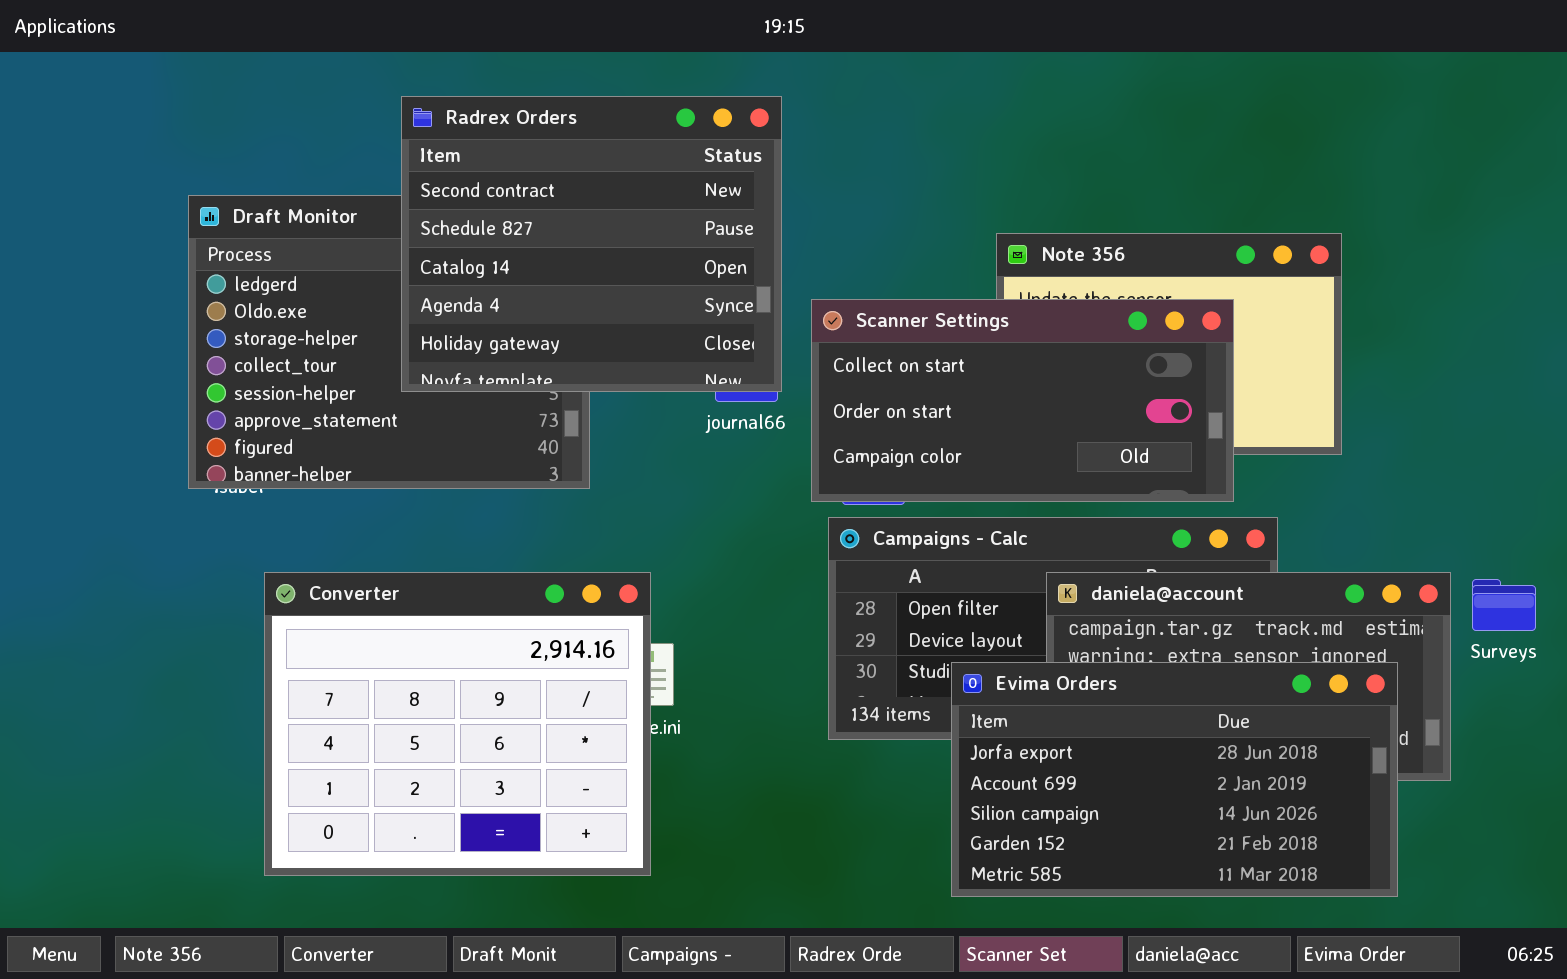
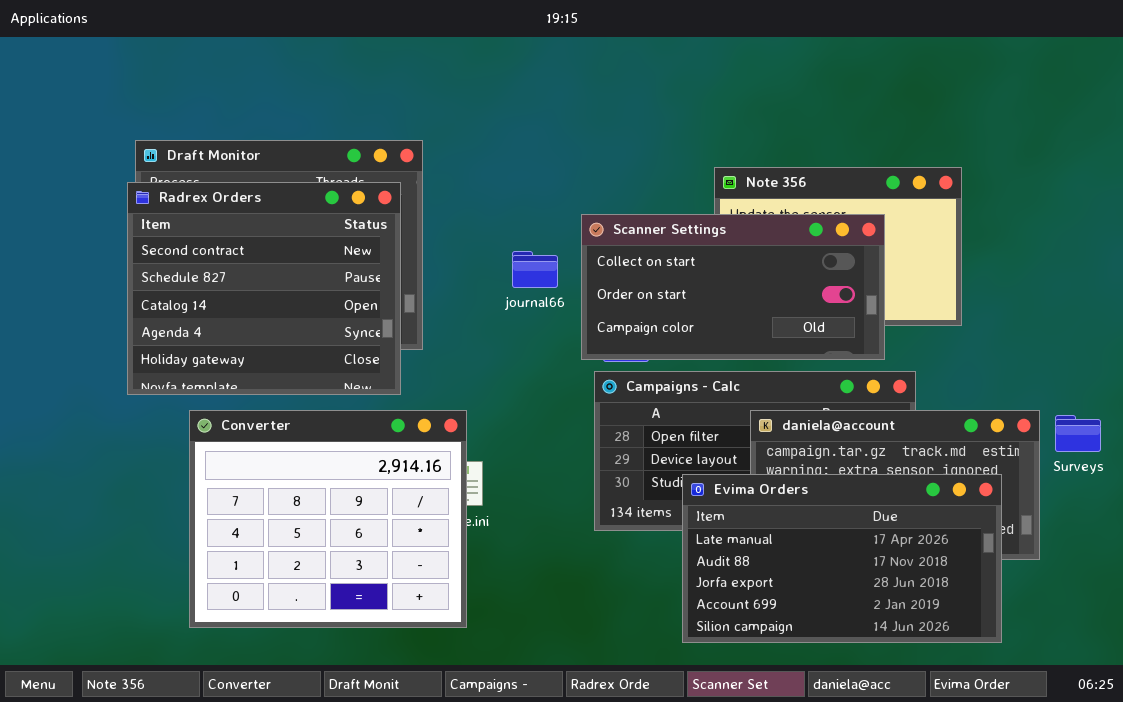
Radrex Orders: [401,96,782,392] -> [127,182,401,395], moved
Evima Orders: [951,662,1398,897] -> [682,474,1002,643], scrolled up 2 rows

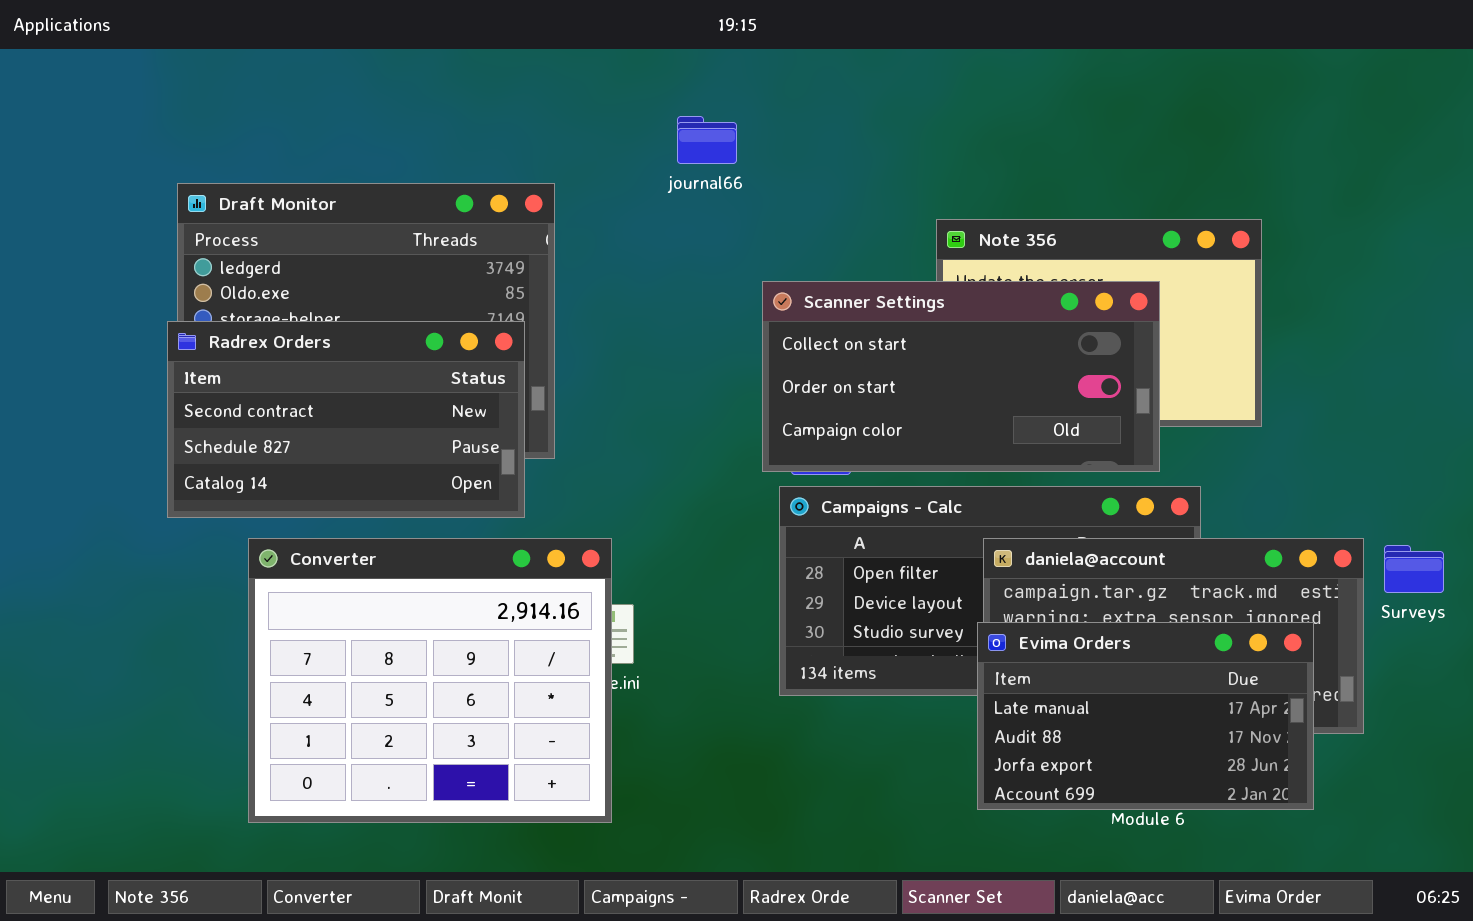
Radrex Orders: [127,182,401,395] -> [167,321,525,518], resized
journal66: [512,251,558,288] -> [677,116,737,164], moved
Evima Orders: [682,474,1002,643] -> [977,622,1314,810], resized

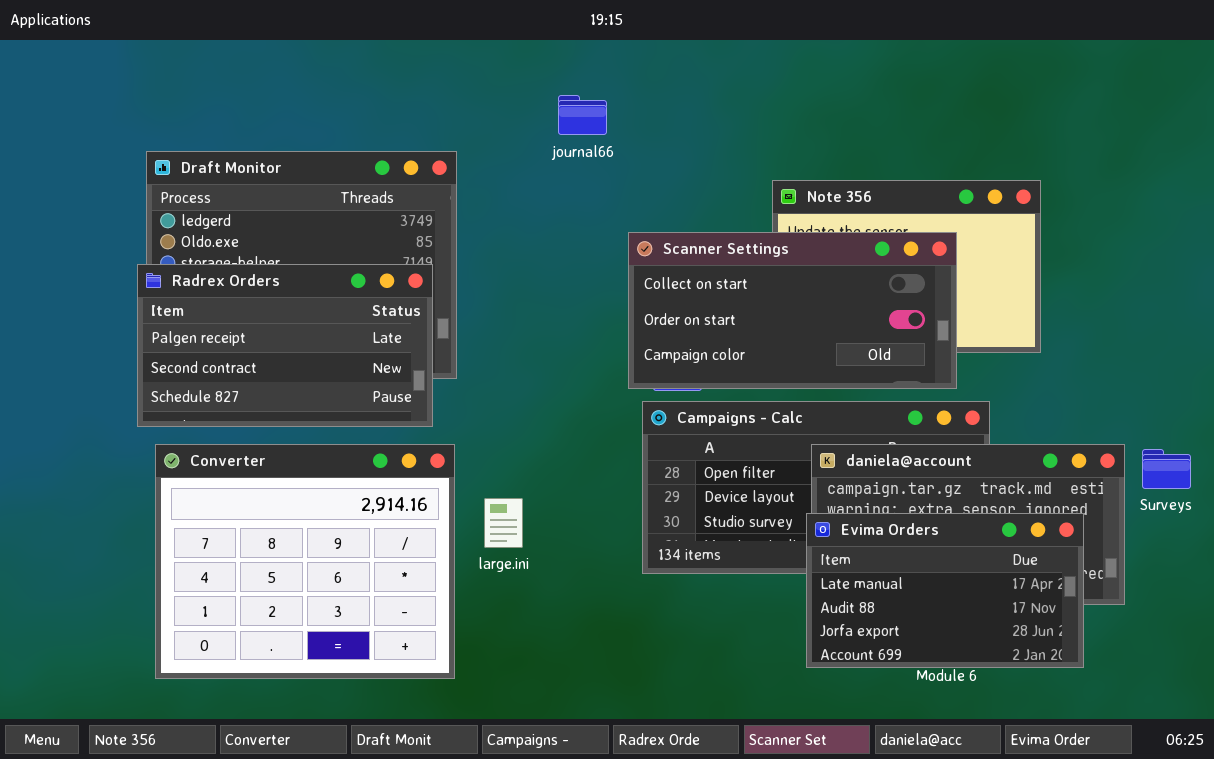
Radrex Orders: [167,321,525,518] -> [137,264,433,427], scrolled up 1 row
Converter: [248,538,612,823] -> [155,444,455,679], moved

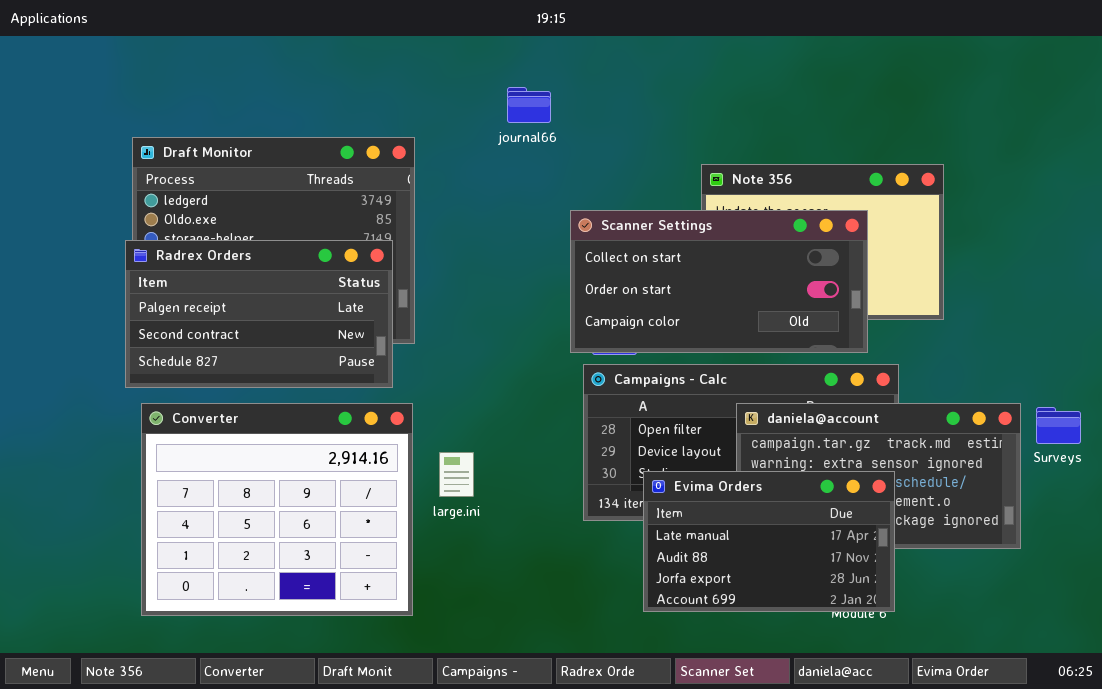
Evima Orders: [806,513,1084,668] -> [643,471,895,612], moved

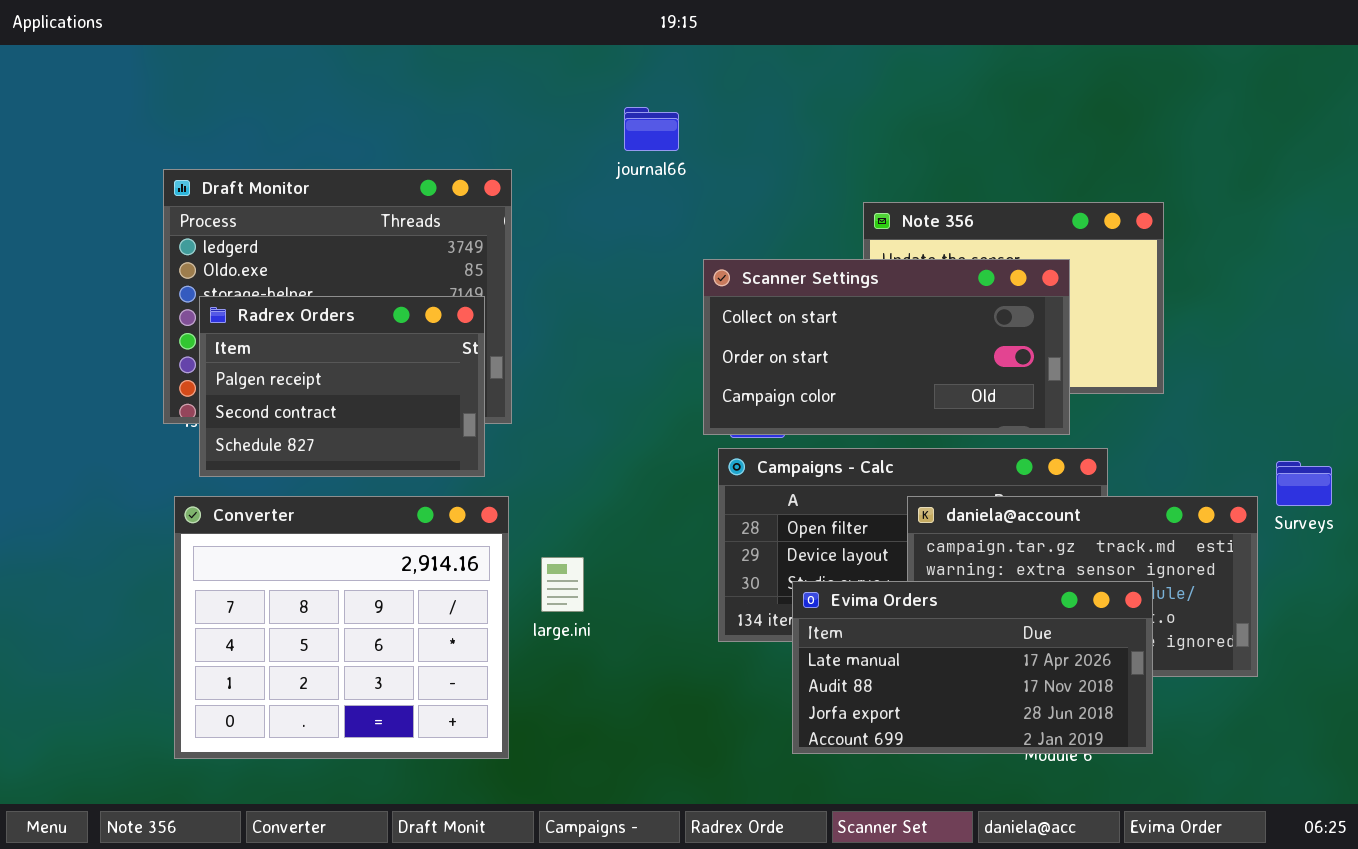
Radrex Orders: [125,240,393,388] -> [199,296,485,477], resized
Surveys: [1036,407,1081,444] -> [1276,461,1332,506], moved
Evima Orders: [643,471,895,612] -> [792,581,1153,754], resized

